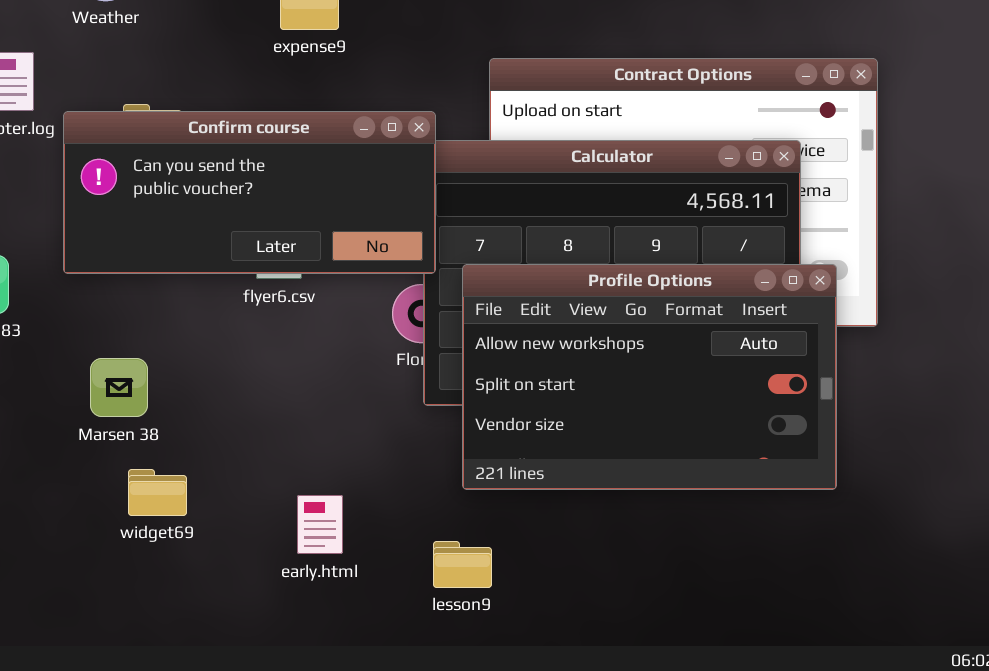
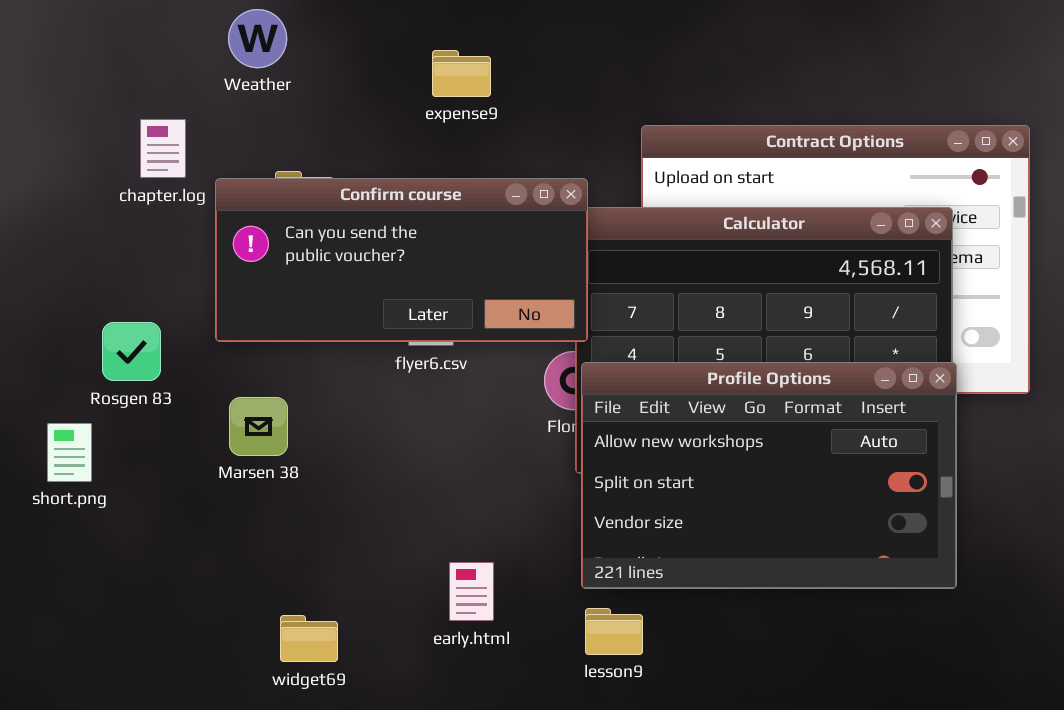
Profile Options: [462,264,837,490] -> [581,362,957,589], moved
Marsen 38: [90,358,148,417] -> [229,397,288,456], moved
widget69: [128,469,187,516] -> [280,615,338,662], moved

